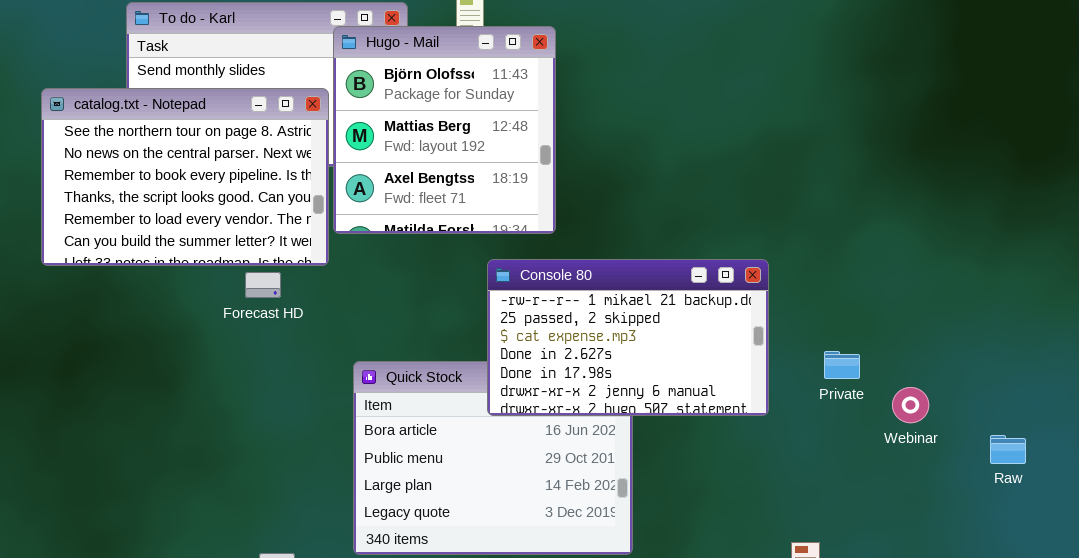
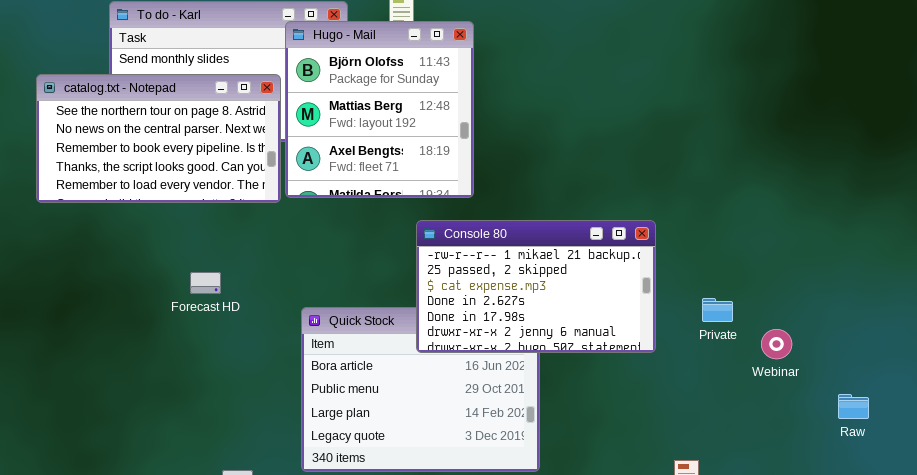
catalog.txt - Notepad: [41,88,329,266] -> [36,74,281,203], resized
Forecast HD: [245,272,281,298] -> [190,272,221,294], moved
Raw: [990,435,1026,464] -> [838,394,869,419], moved

